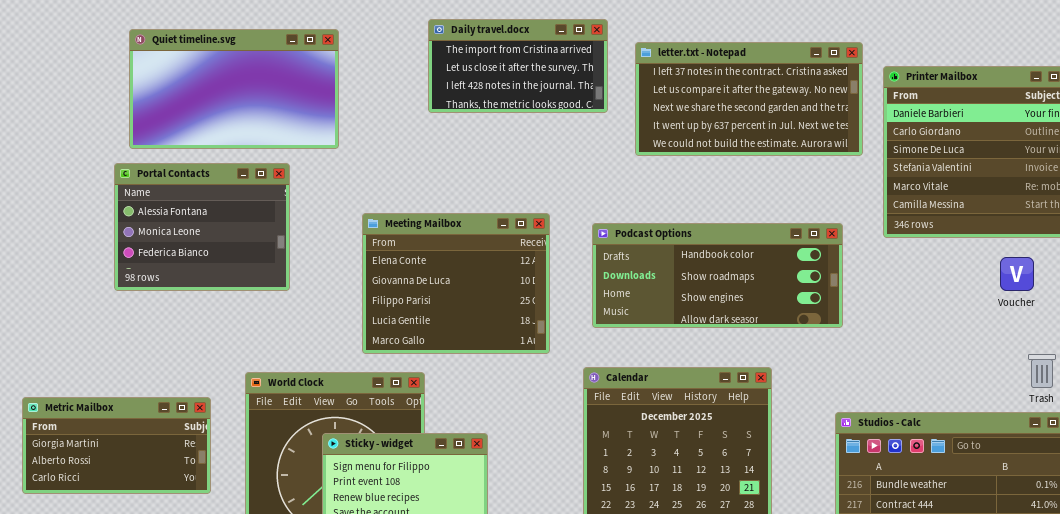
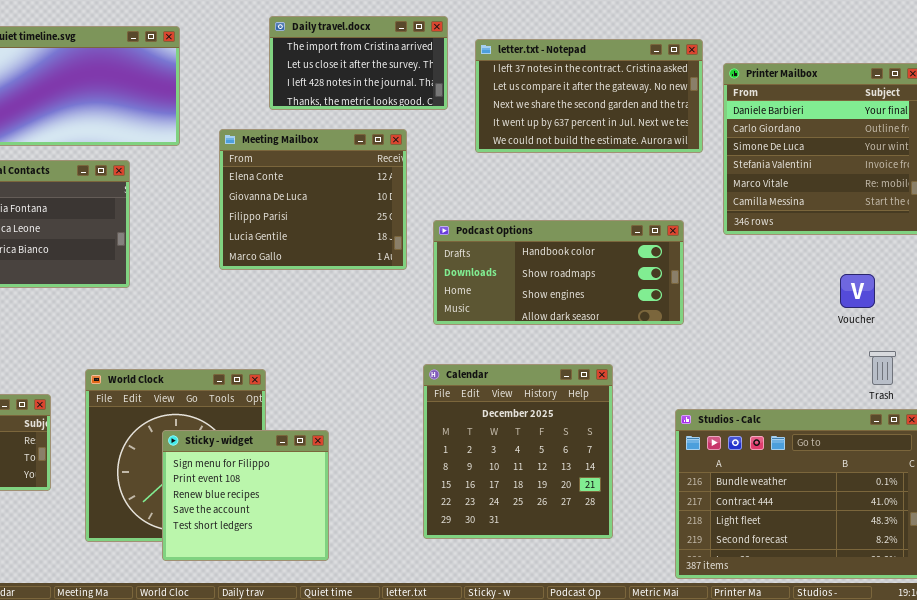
Meeting Mailbox: [362,213,550,354] -> [219,129,407,270], moved
Voucher: [1000,257,1034,291] -> [840,274,875,308], moved

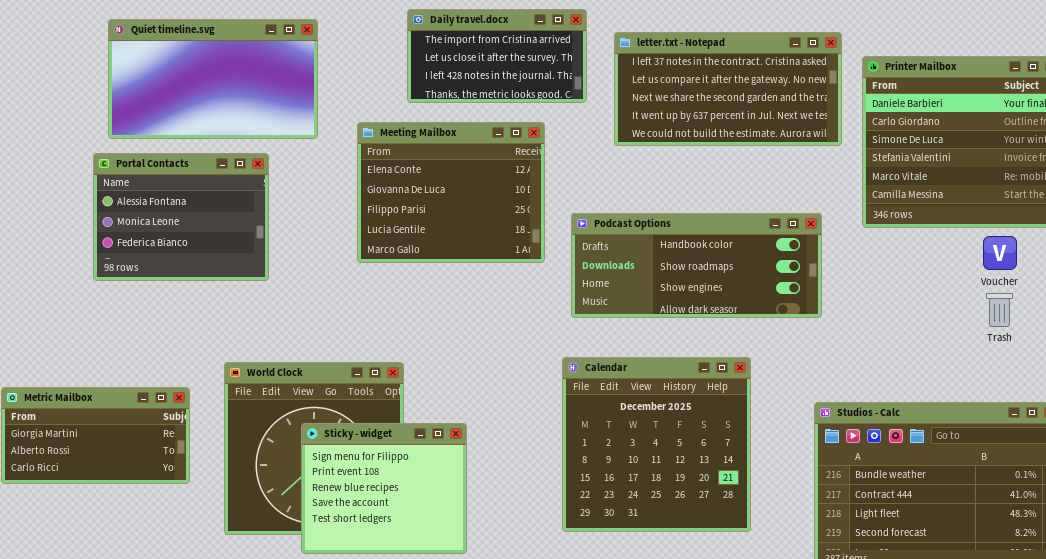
Voucher: [840,274,875,308] -> [983,236,1017,270], moved
Trash: [869,351,896,385] -> [986,293,1013,327], moved

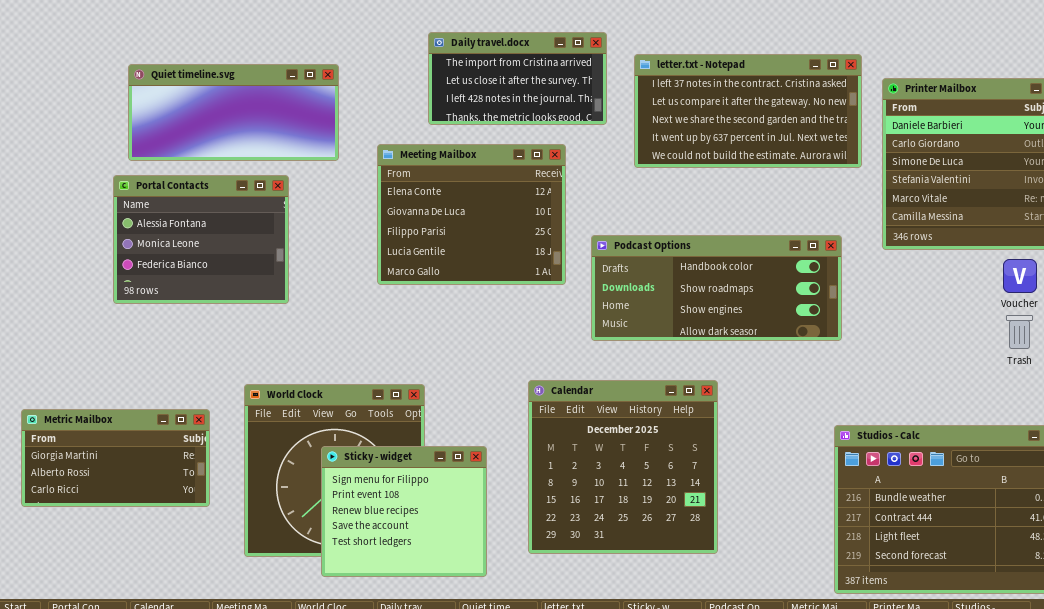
Quiet timeline.svg: [108,19,318,139] -> [128,64,339,161], resized
Calendar: [562,357,751,532] -> [528,380,718,554], moved

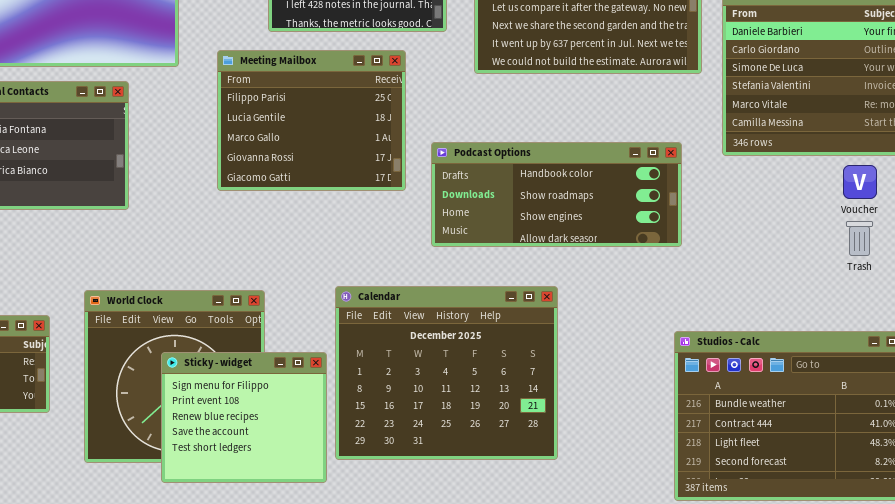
Meeting Mailbox: [377,144,566,285] -> [217,50,406,191], scrolled down 2 rows
Calendar: [528,380,718,554] -> [335,286,558,460], resized

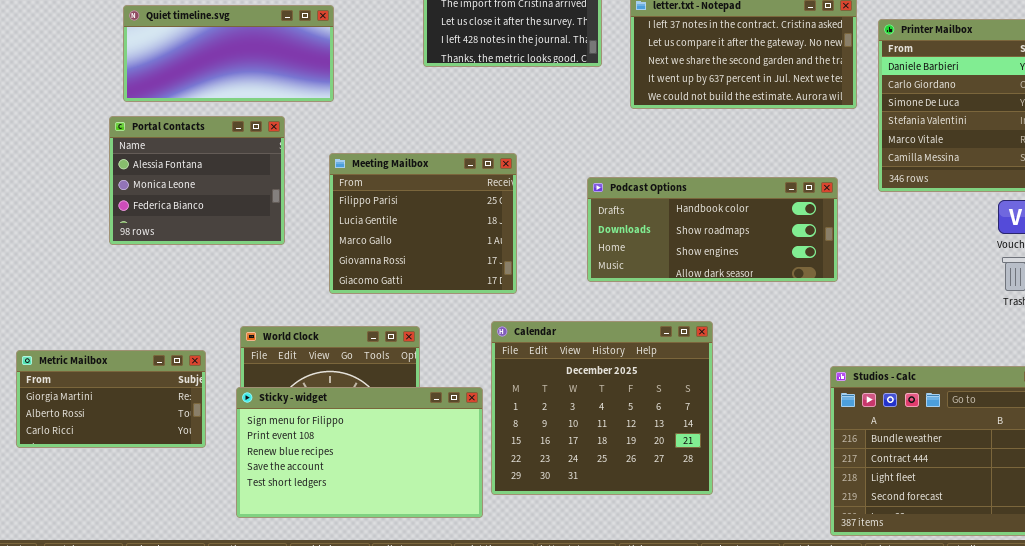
Meeting Mailbox: [217,50,406,191] -> [329,153,517,294], moved
Sticky - widget: [161,352,327,483] -> [236,387,483,518], resized

